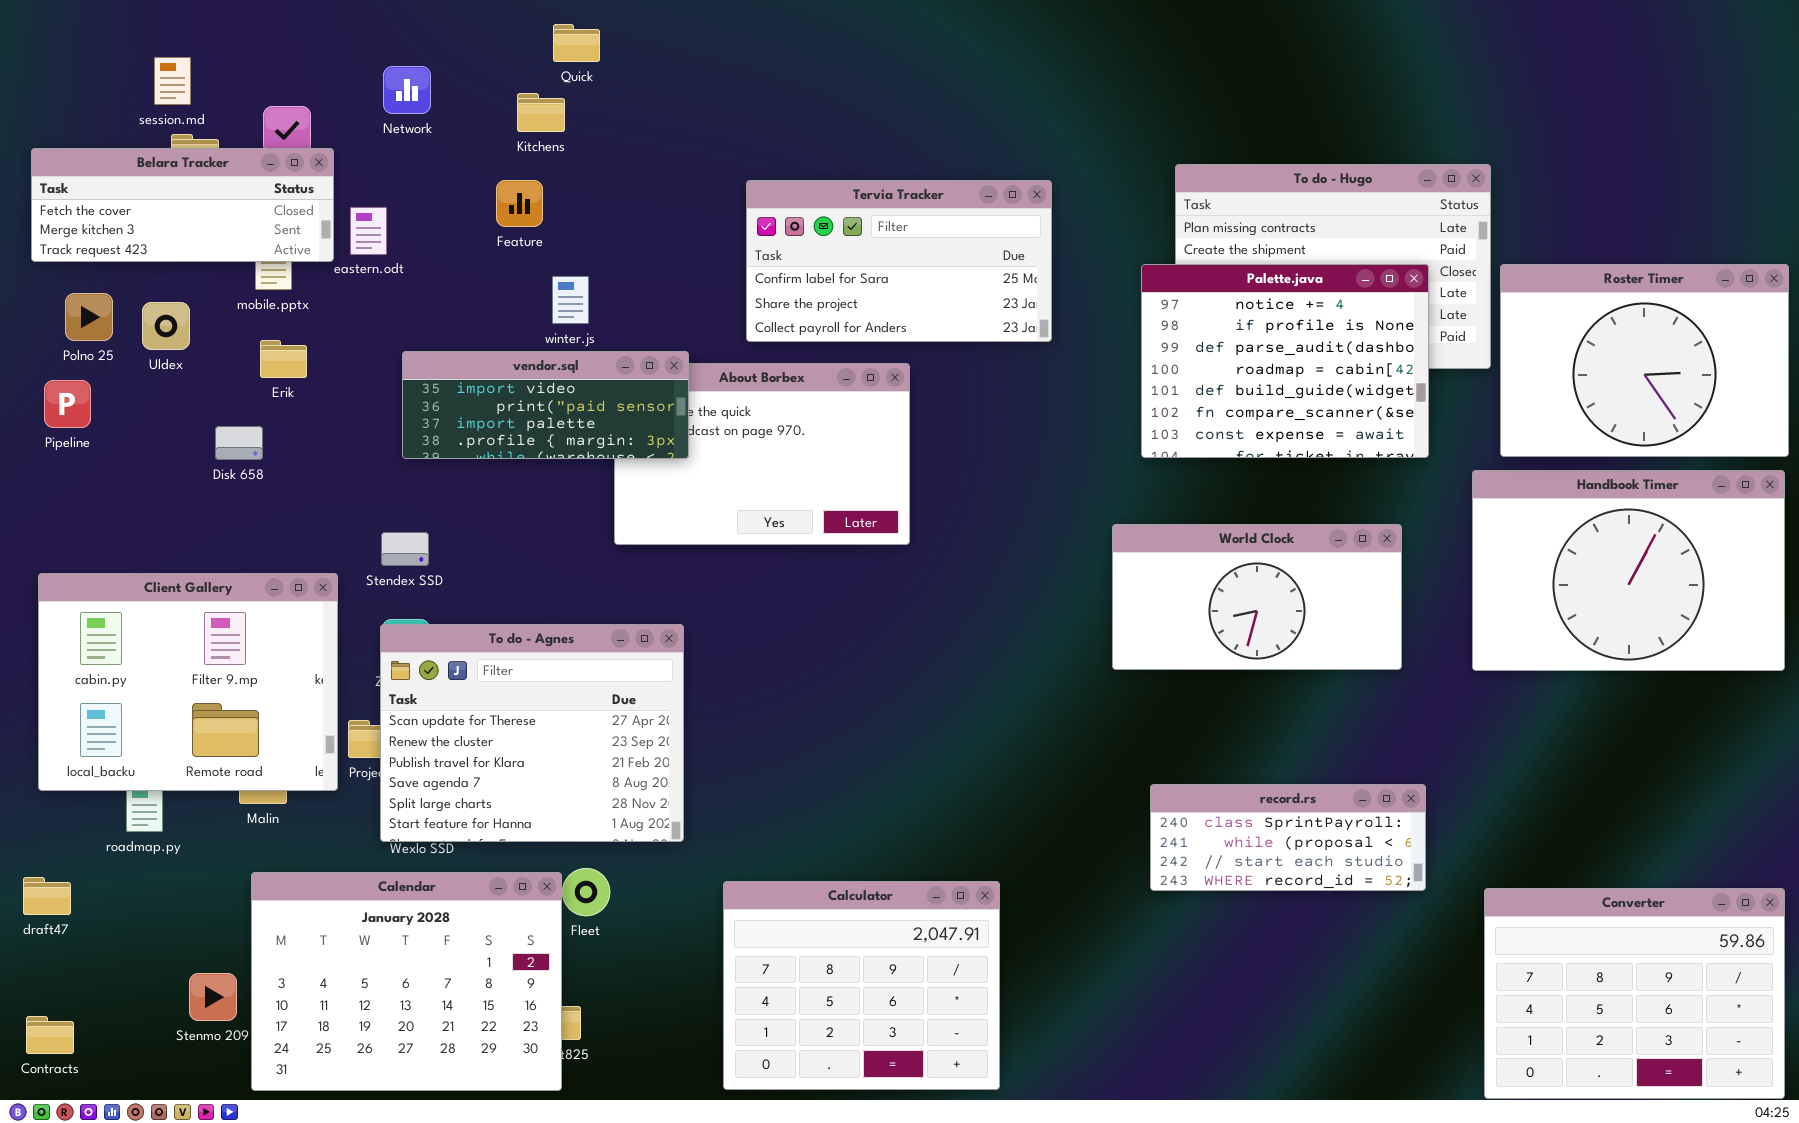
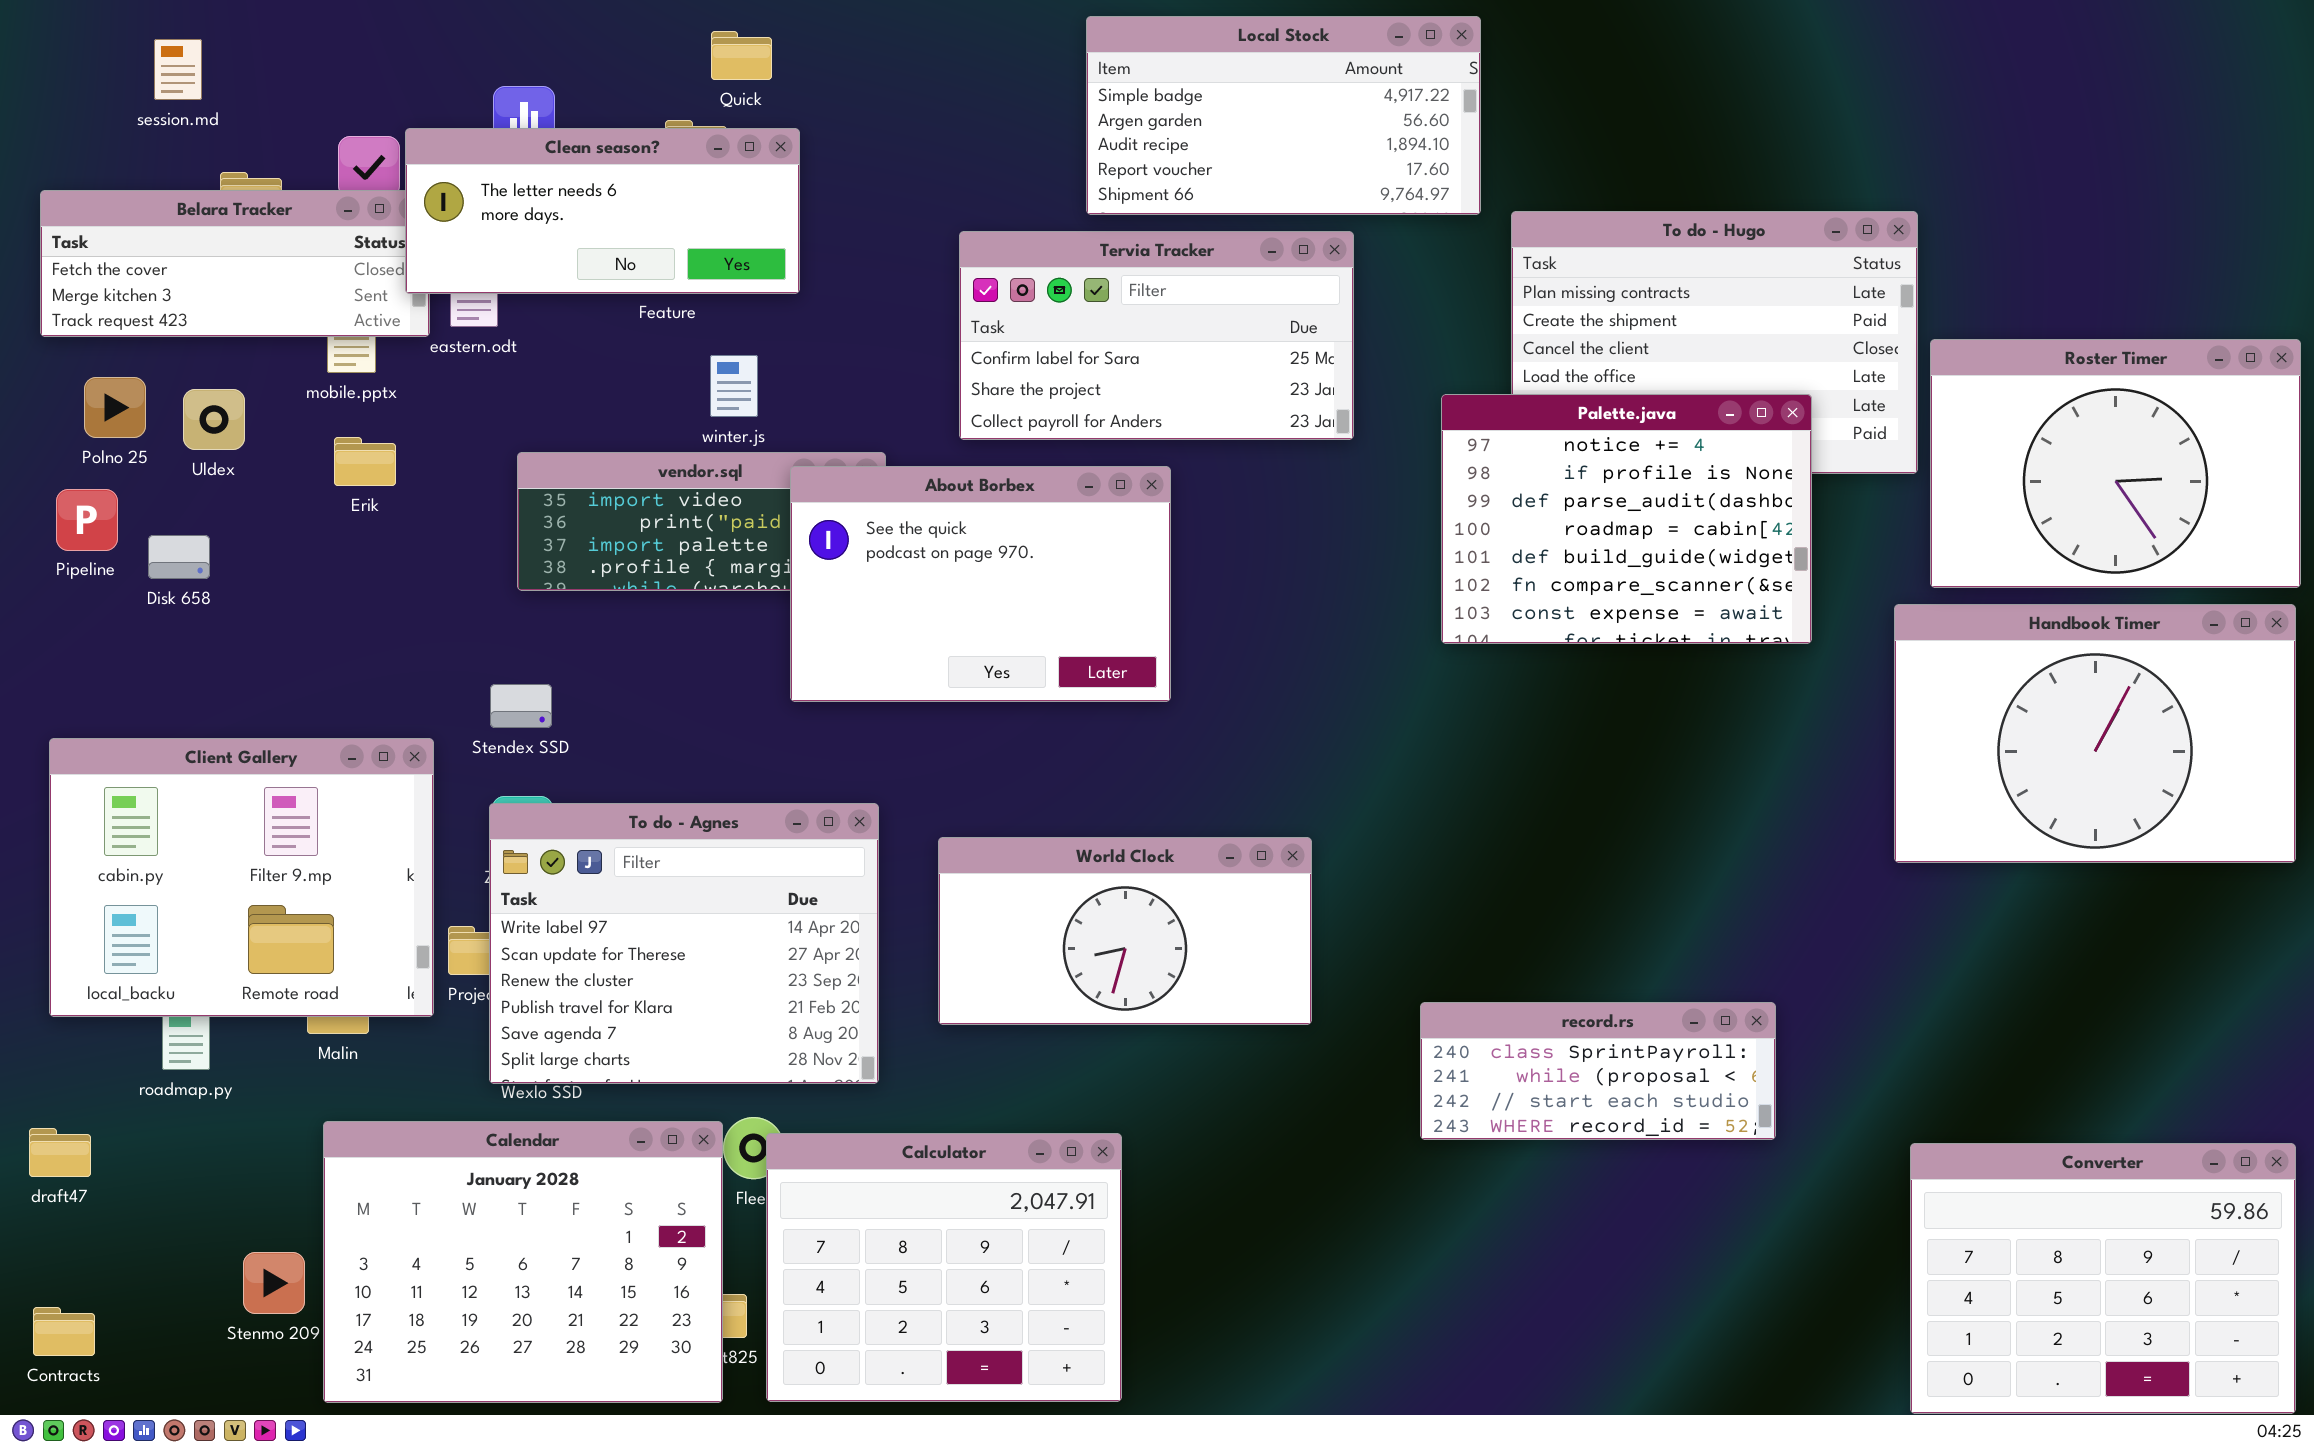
Local Stock: none -> [1086,16,1481,215], opened
session.md: [154,57,191,105] -> [154,39,202,100], moved
Clean season?: none -> [405,128,800,294], opened
Palette.java: [1141,264,1429,458] -> [1441,394,1812,644], moved
About Borbex: [614,363,910,545] -> [790,466,1171,702], raised
Disk 658: [215,426,263,460] -> [148,535,210,579], moved
World Clock: [1112,524,1402,670] -> [938,837,1312,1025], moved
To do - Agnes: [380,624,684,842] -> [489,803,879,1084], scrolled up 1 row
record.rs: [1150,784,1426,891] -> [1420,1002,1776,1140], moved
Calculator: [723,881,1000,1090] -> [766,1133,1122,1402], moved

